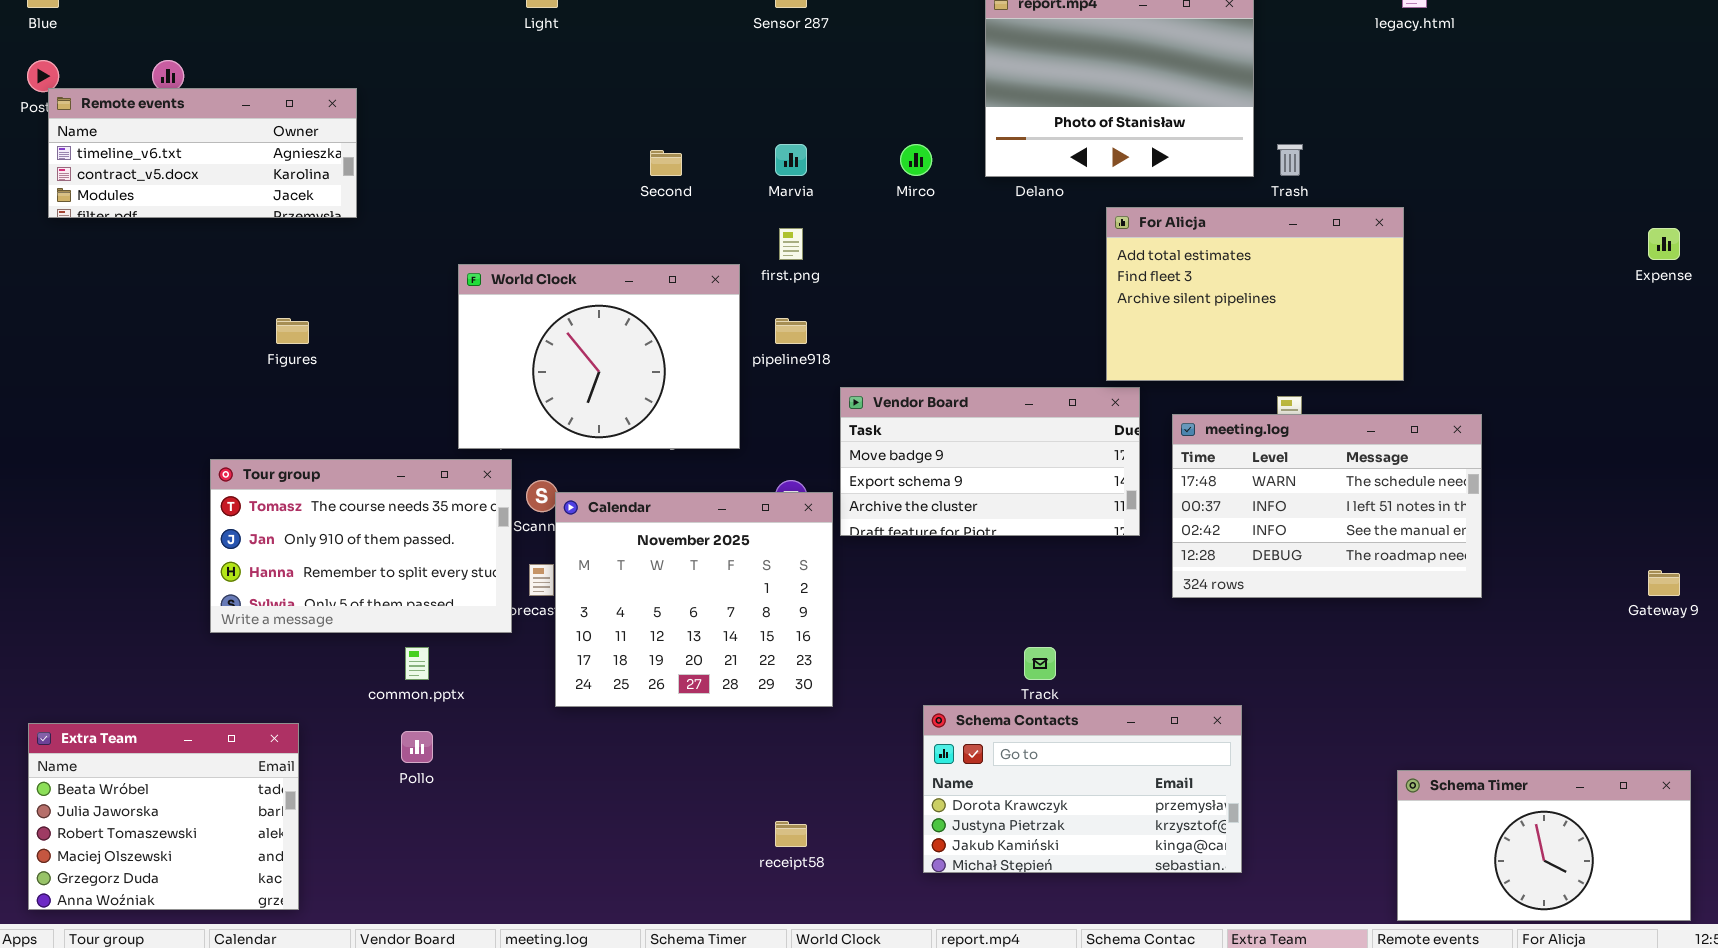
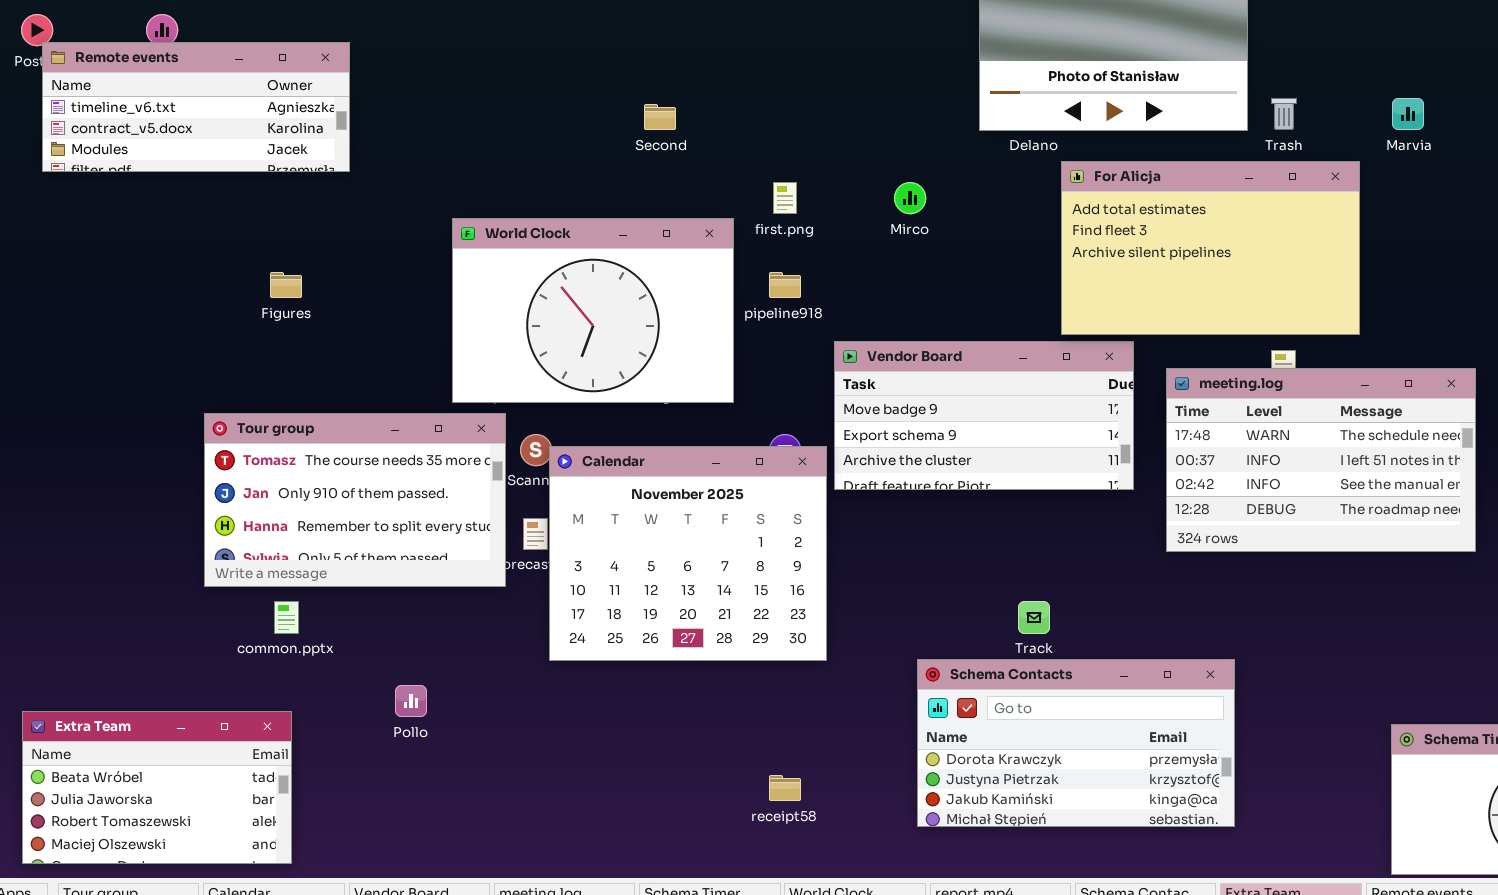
Marvia: [775,144,807,176] -> [1392,98,1424,130], moved
Mirco: [900,144,932,176] -> [894,182,926,214], moved
For Alicja: [1106,207,1404,381] -> [1061,161,1360,335], moved
common.pptx: [405,647,429,680] -> [274,601,299,634], moved
Extra Team: [28,723,299,910] -> [22,711,292,864], resized

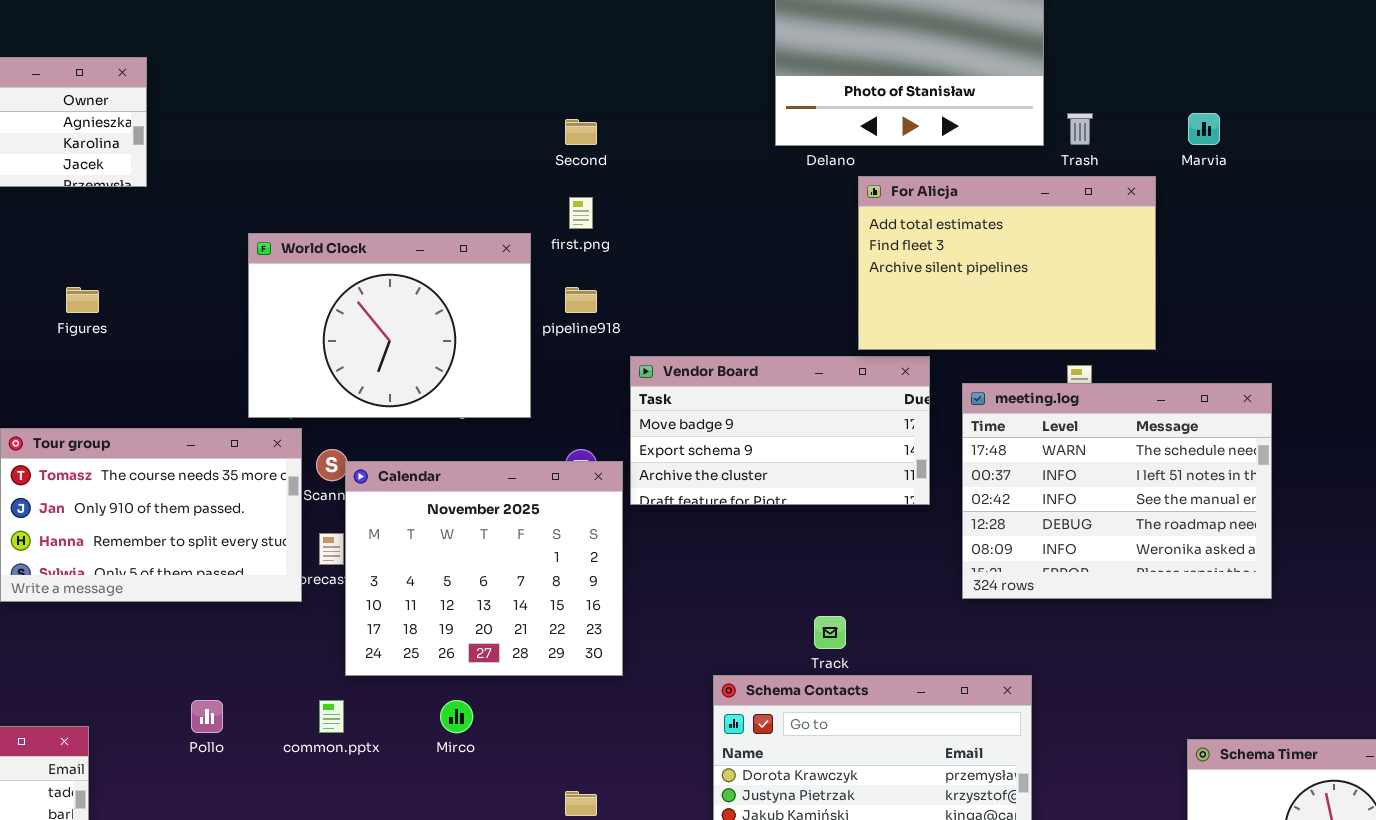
Second: [644,104,676,130] -> [565,119,597,145], moved
Mirco: [894,182,926,214] -> [440,700,473,733], moved
meeting.log: [1166,368,1476,552] -> [962,383,1272,599], resized
common.pptx: [274,601,299,634] -> [319,700,344,733], moved

